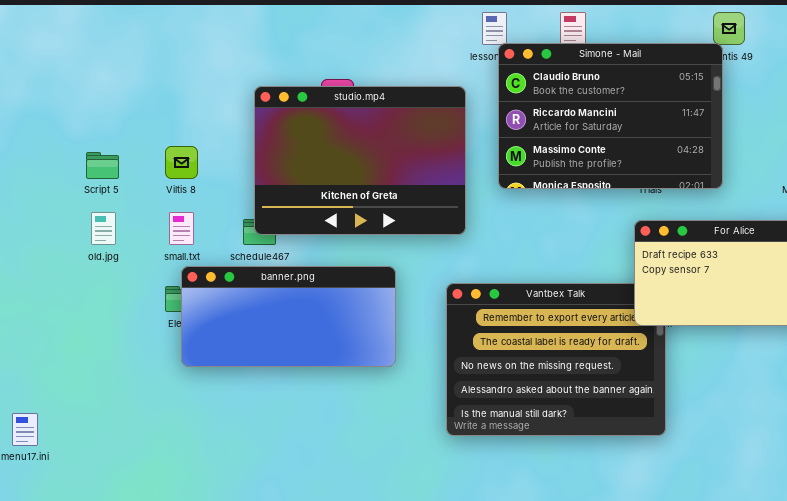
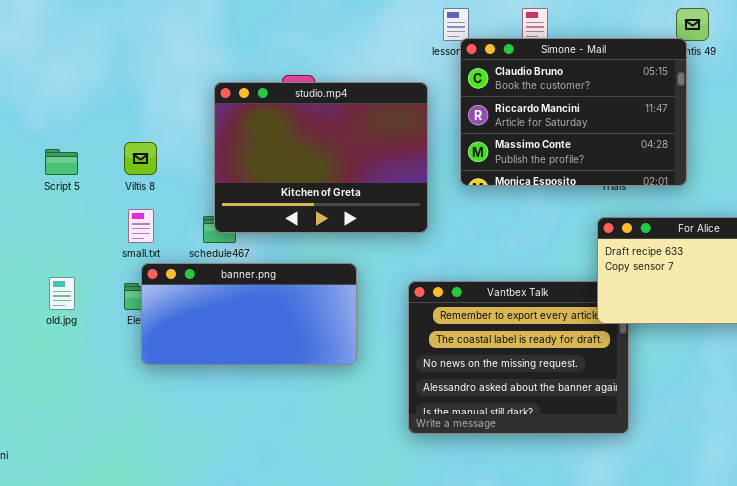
old.jpg: [91,212,116,245] -> [49,277,75,310], moved

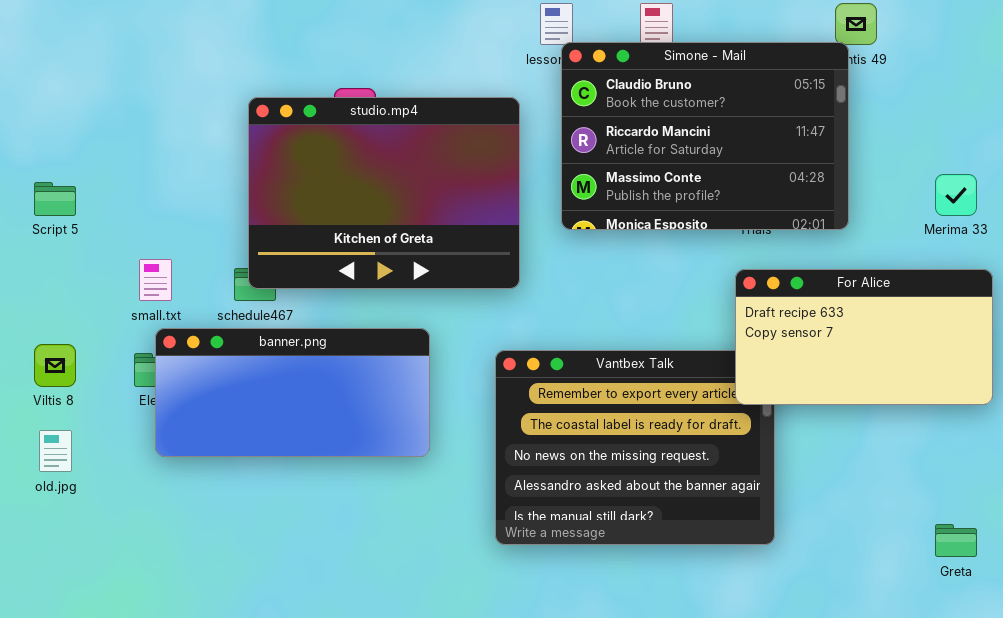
Viltis 8: [124,142,157,175] -> [34,344,76,387], moved
old.jpg: [49,277,75,310] -> [39,430,72,472], moved

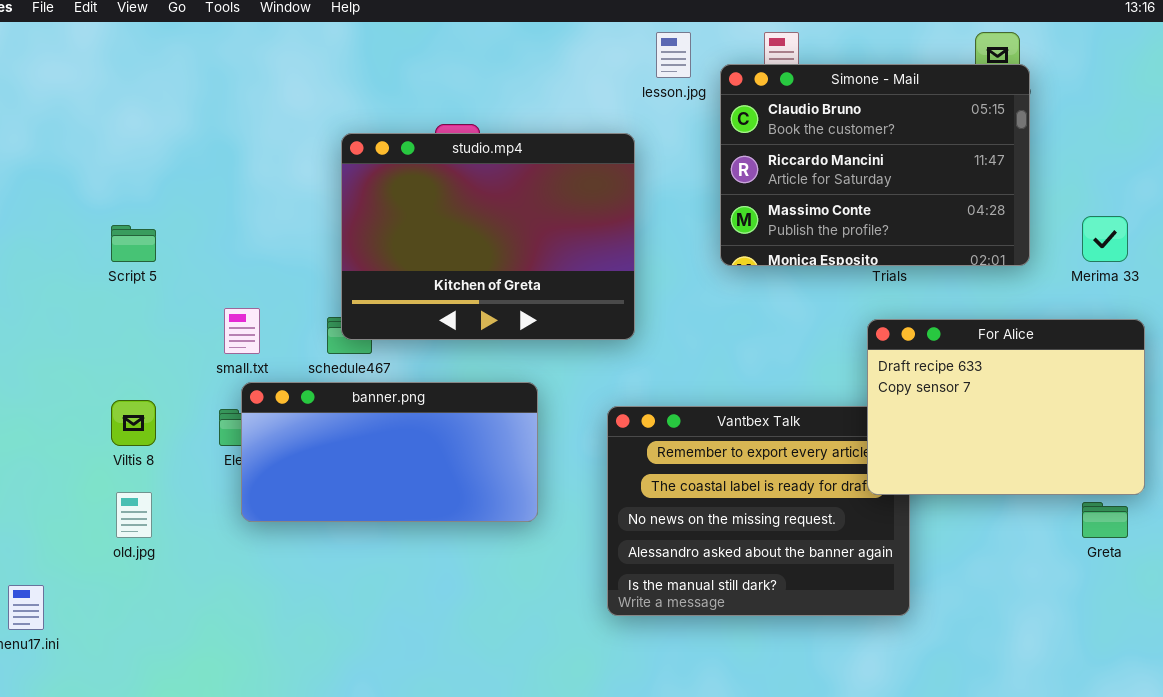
Simone - Mail: [561,42,849,230] -> [720,64,1030,266], moved
For Alice: [735,269,993,405] -> [867,319,1145,495], resized
Greta: [935,524,977,557] -> [1082,502,1128,538], moved

